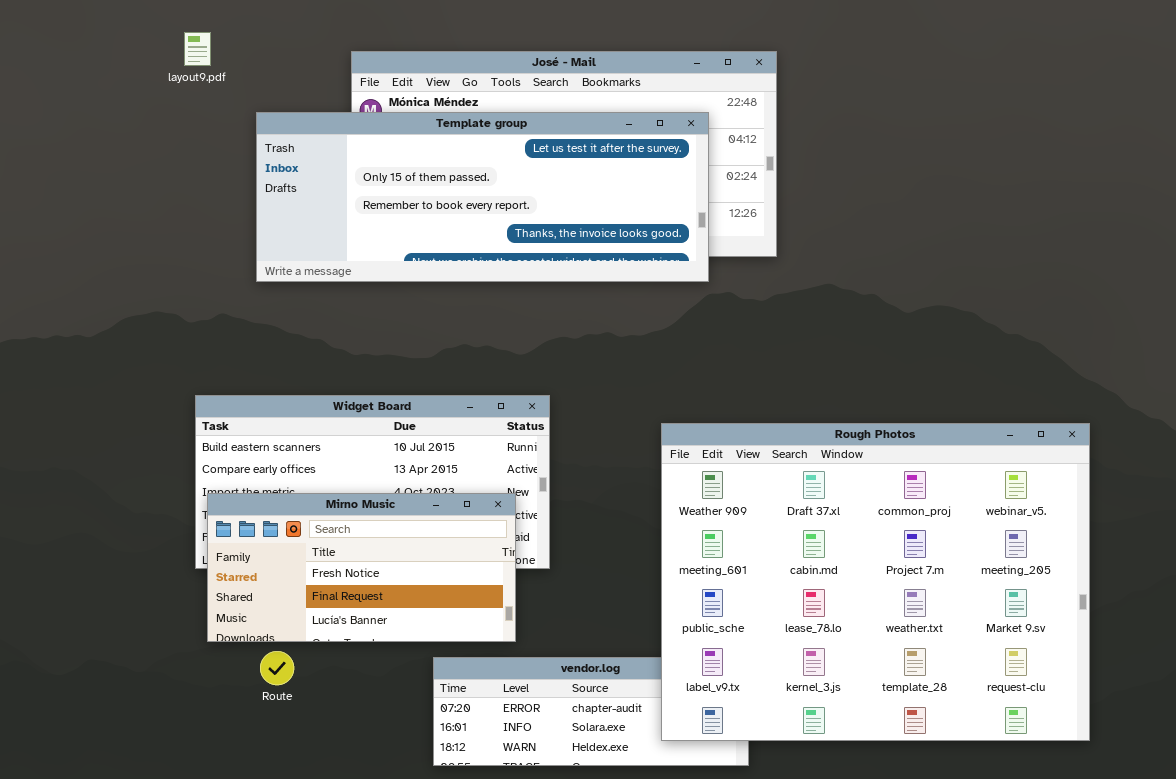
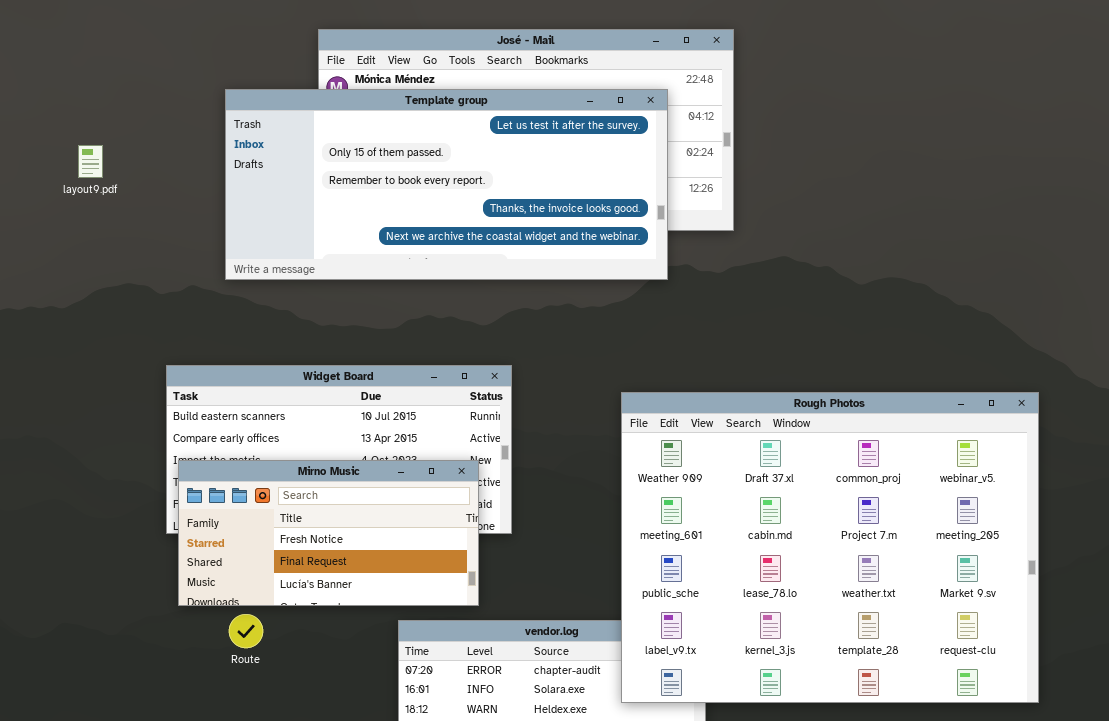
layout9.pdf: [184,32,211,66] -> [78,145,103,178], moved
Template group: [256,112,709,282] -> [225,89,668,280], resized

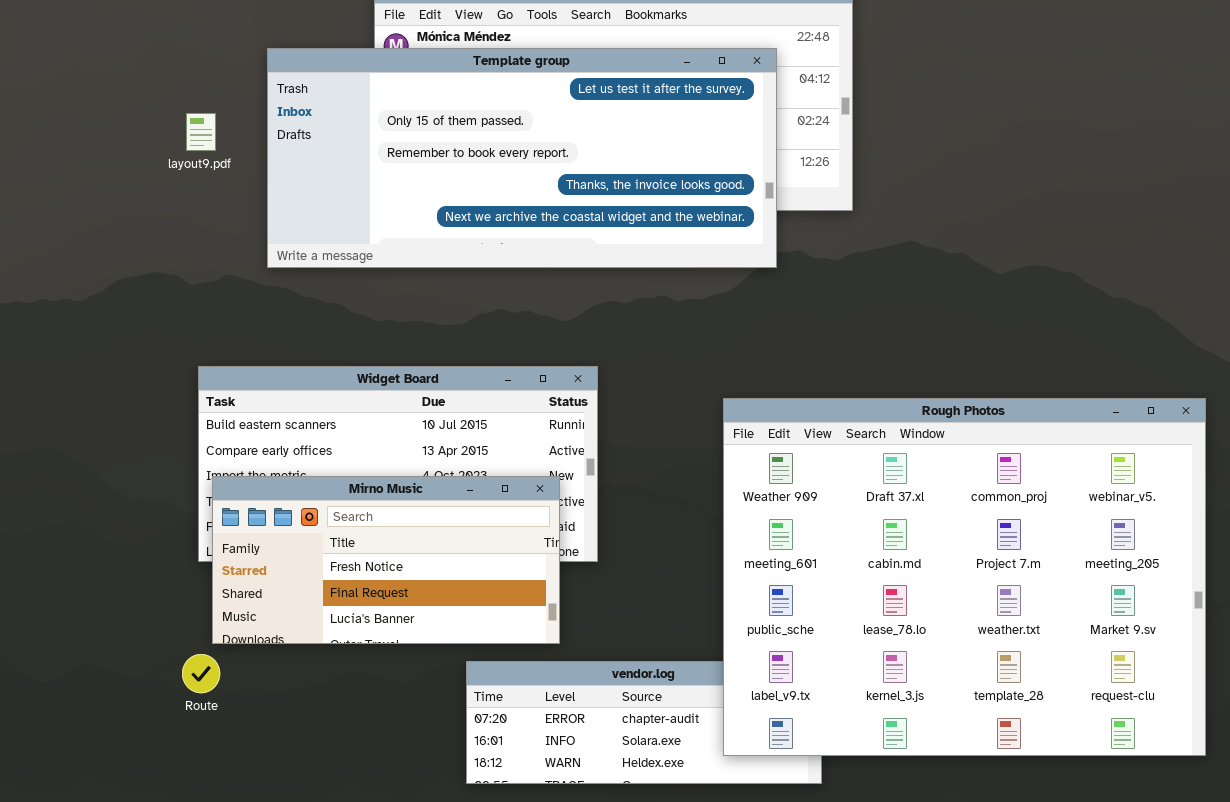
layout9.pdf: [78,145,103,178] -> [186,113,216,151], moved
Route: [229,614,263,648] -> [182,654,220,693], moved

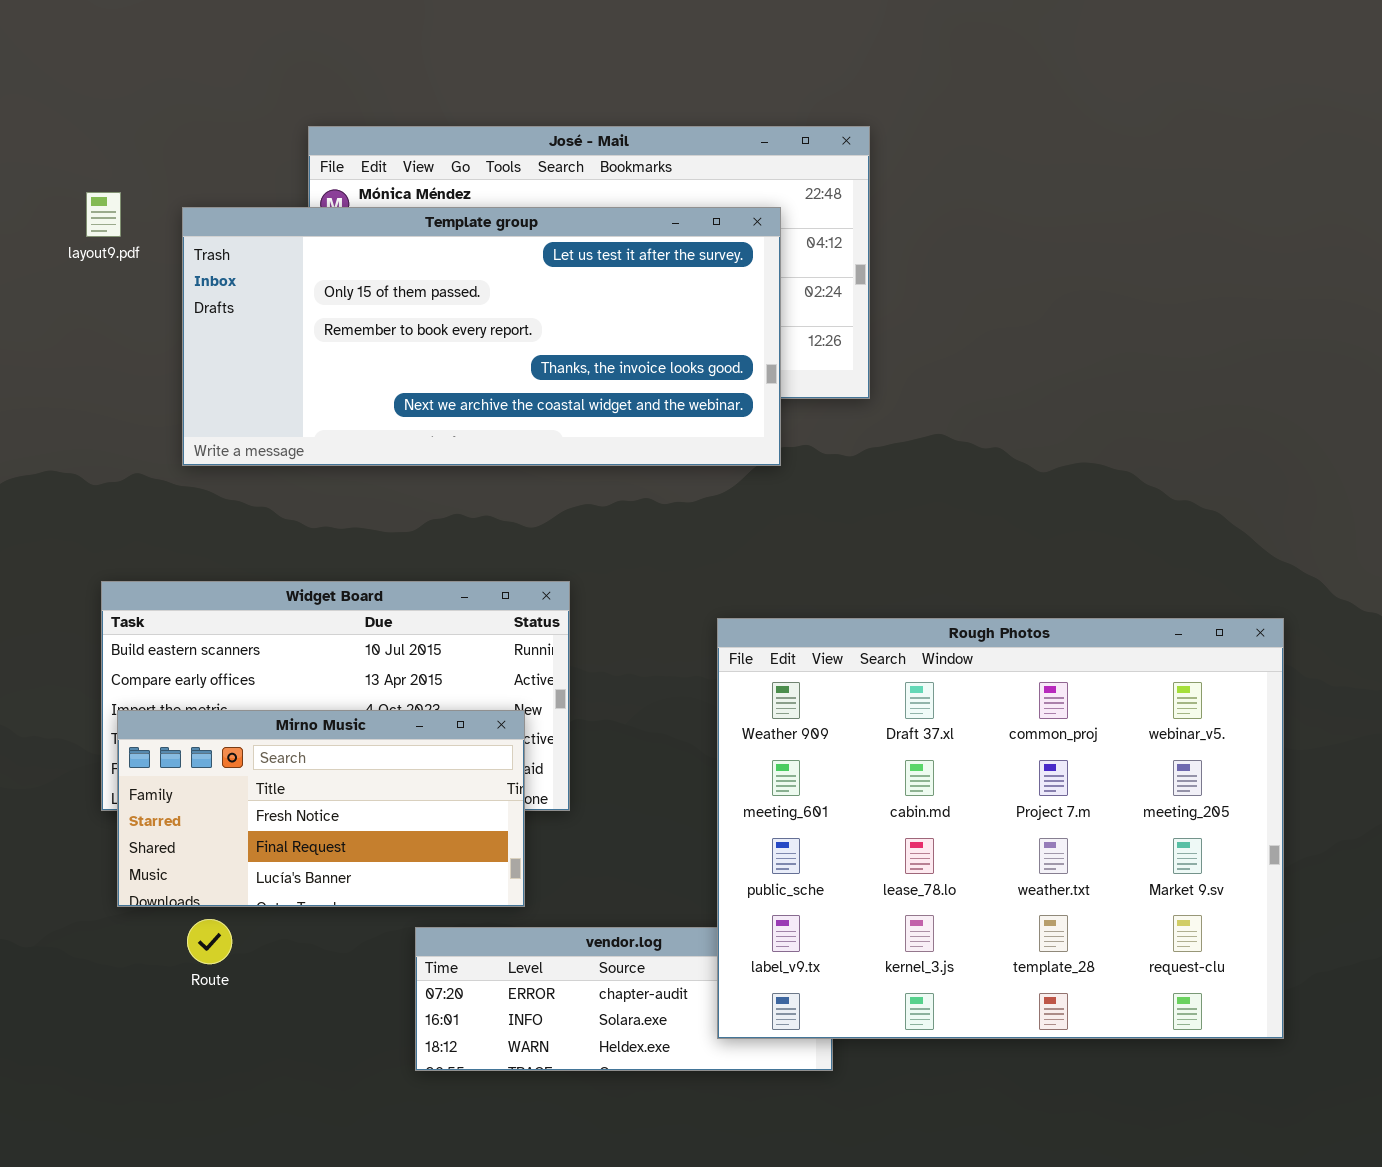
layout9.pdf: [186,113,216,151] -> [86,192,121,237], moved
Route: [182,654,220,693] -> [187,919,232,964], moved

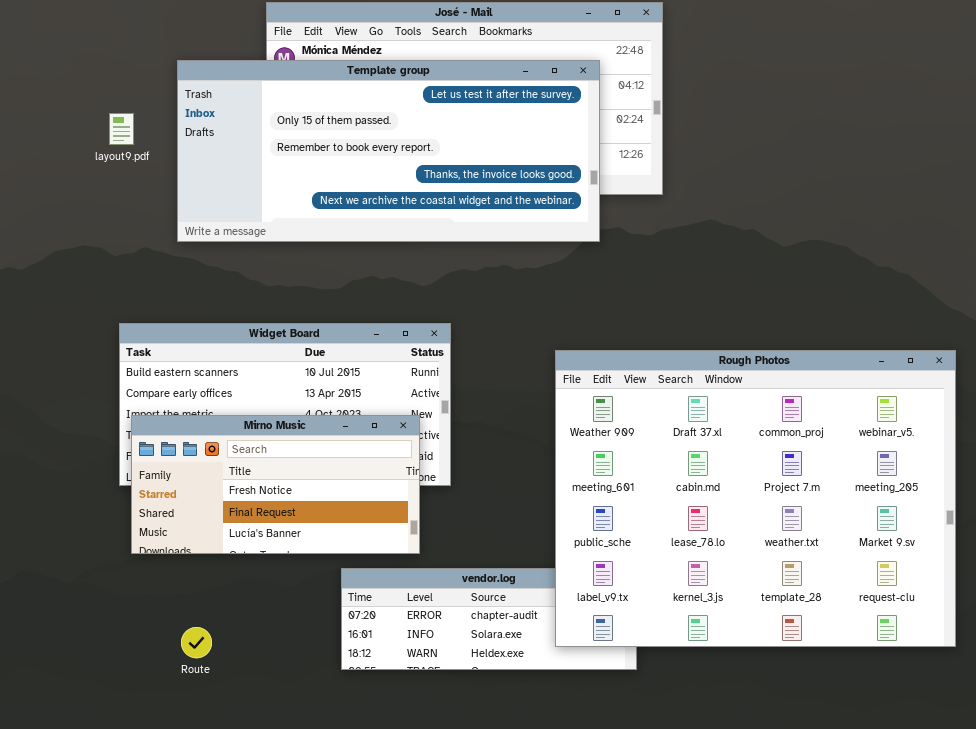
layout9.pdf: [86,192,121,237] -> [109,113,134,145], moved
Route: [187,919,232,964] -> [181,627,212,658], moved

